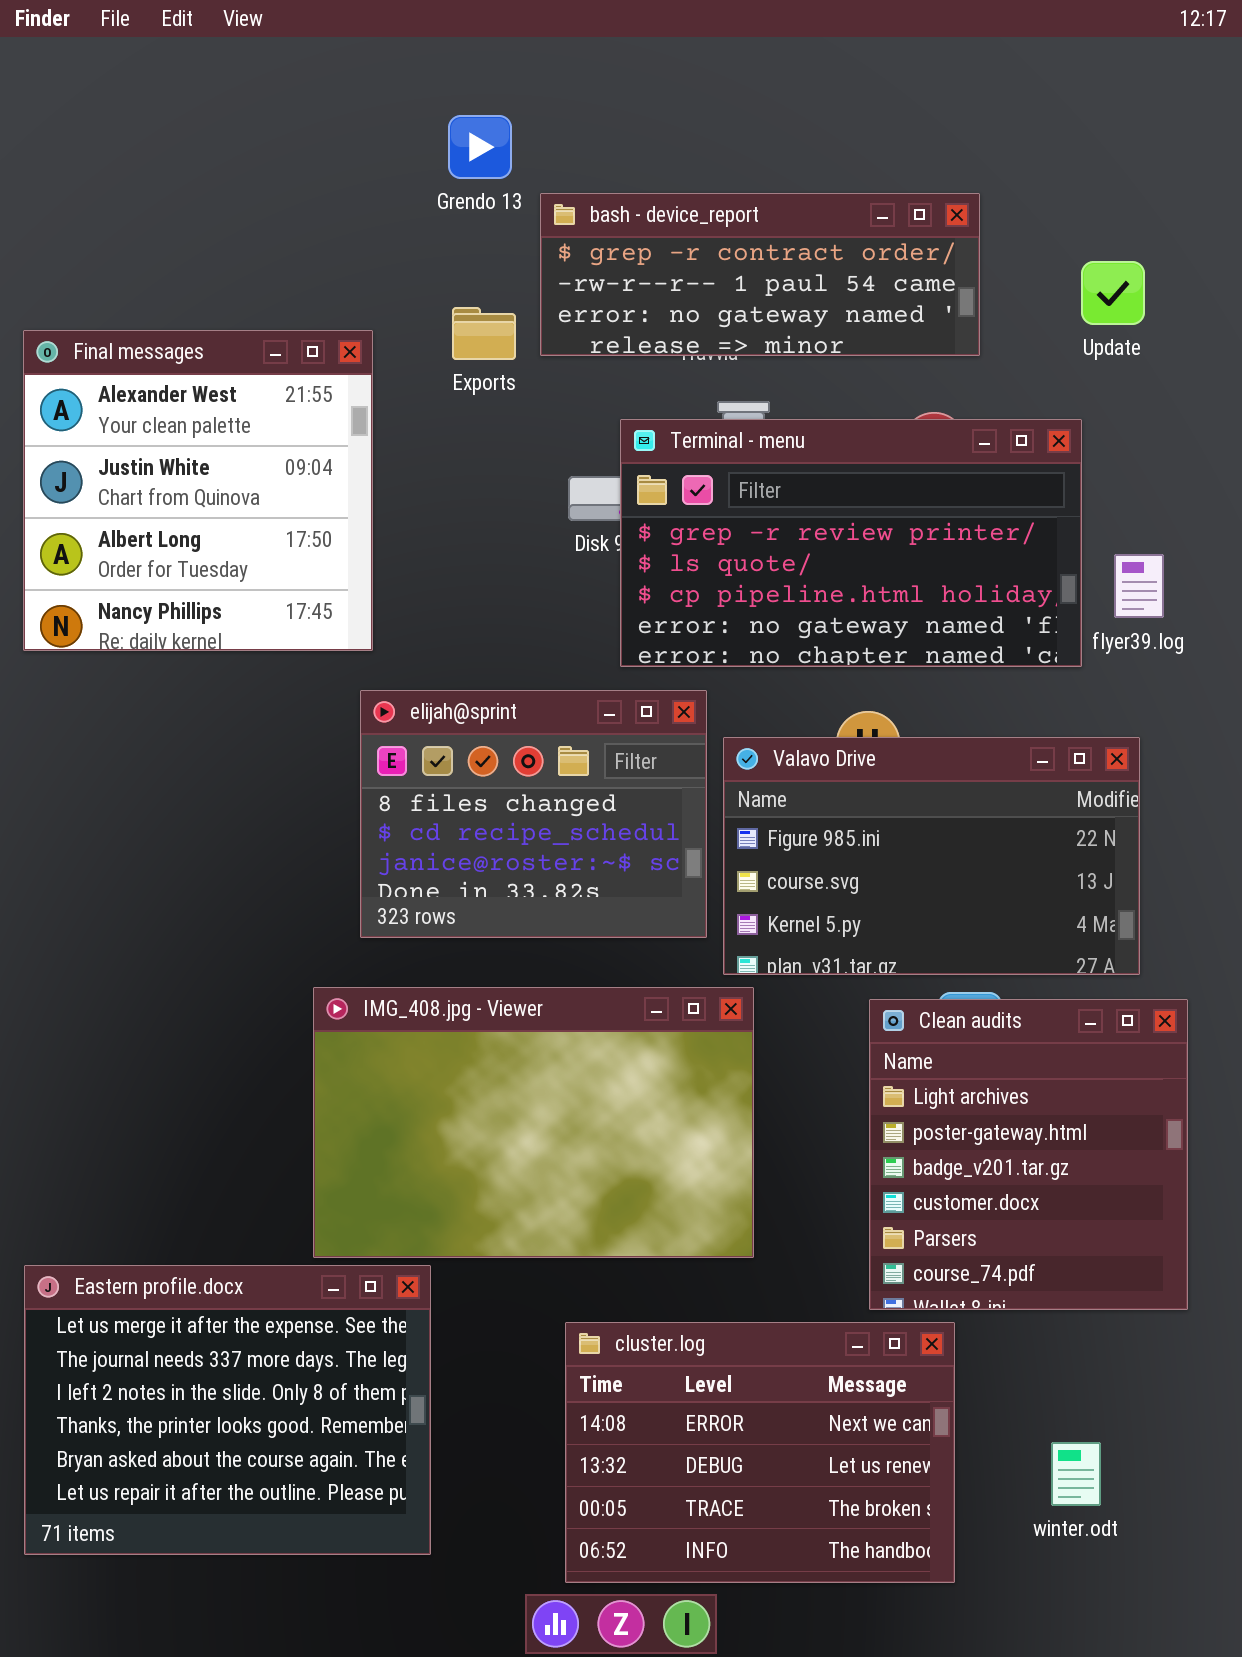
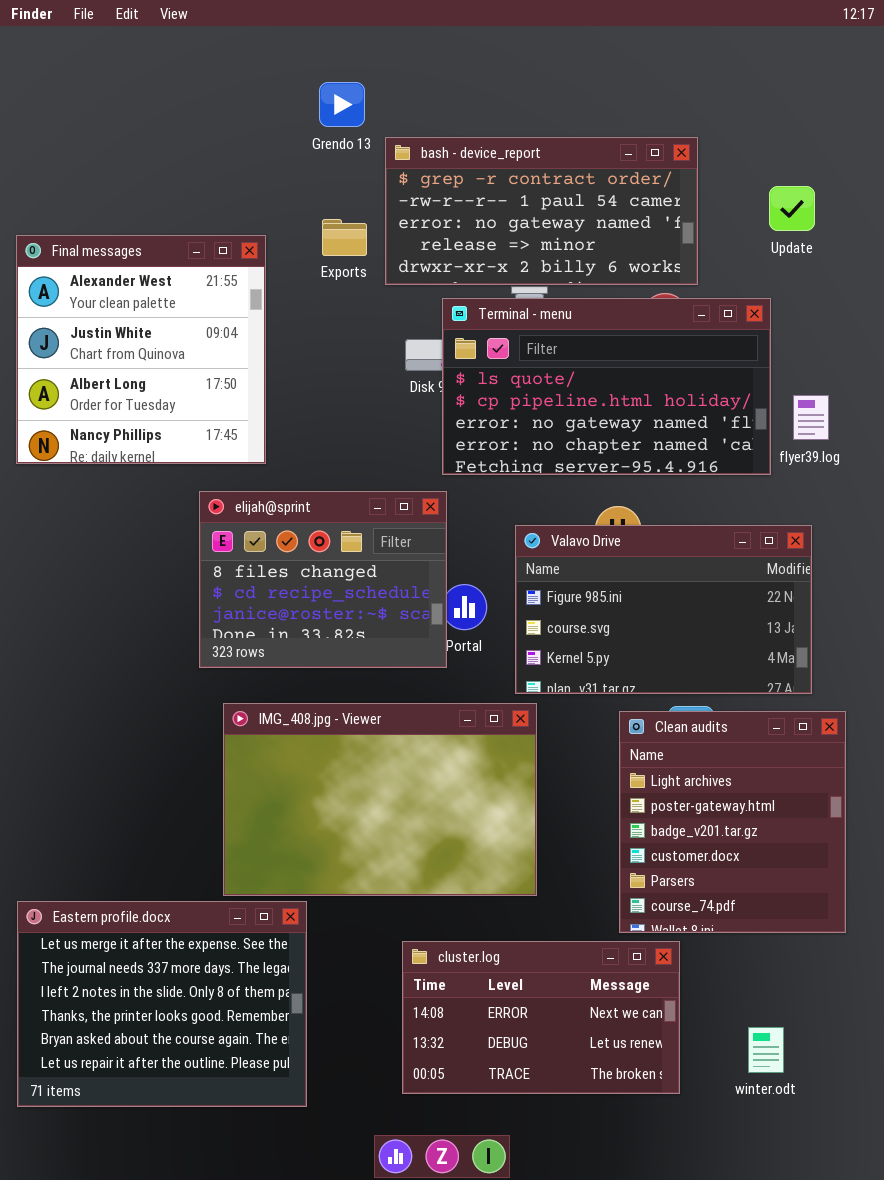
bash - device_report: [540,193,980,356] -> [385,137,698,285], resized
Terminal - menu: [620,419,1082,667] -> [442,298,771,475], scrolled down 1 row
elijah@sprint: [360,690,707,938] -> [199,491,447,668], moved
cluster.log: [565,1322,955,1583] -> [402,941,680,1094], resized

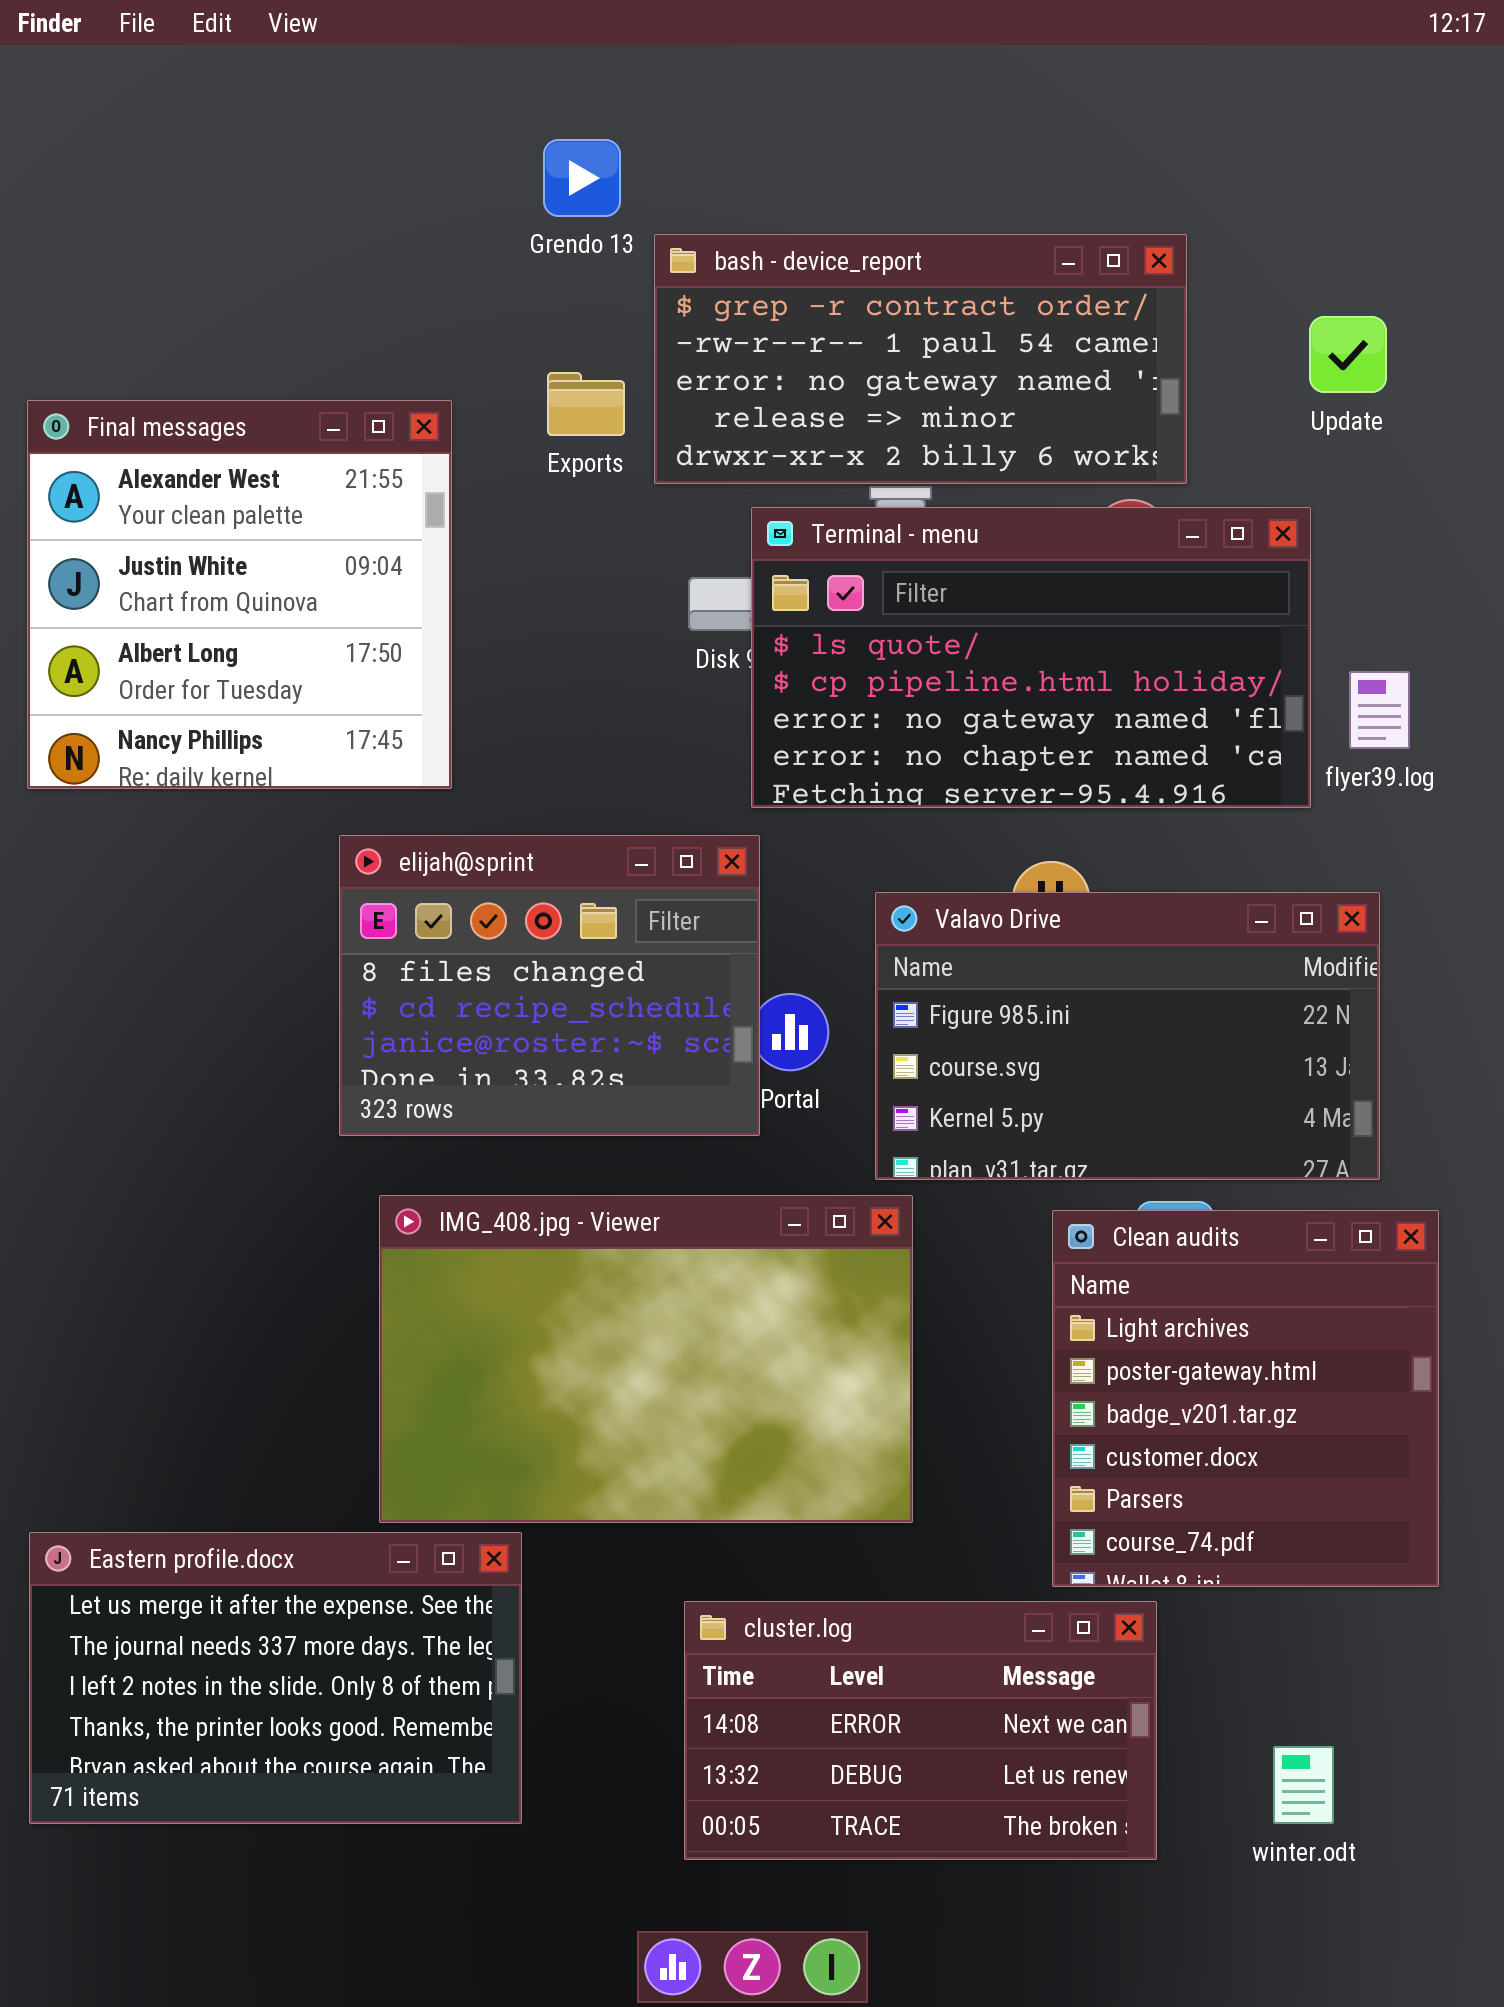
Eastern profile.docx: [17,901,307,1107] -> [29,1532,522,1824], resized

